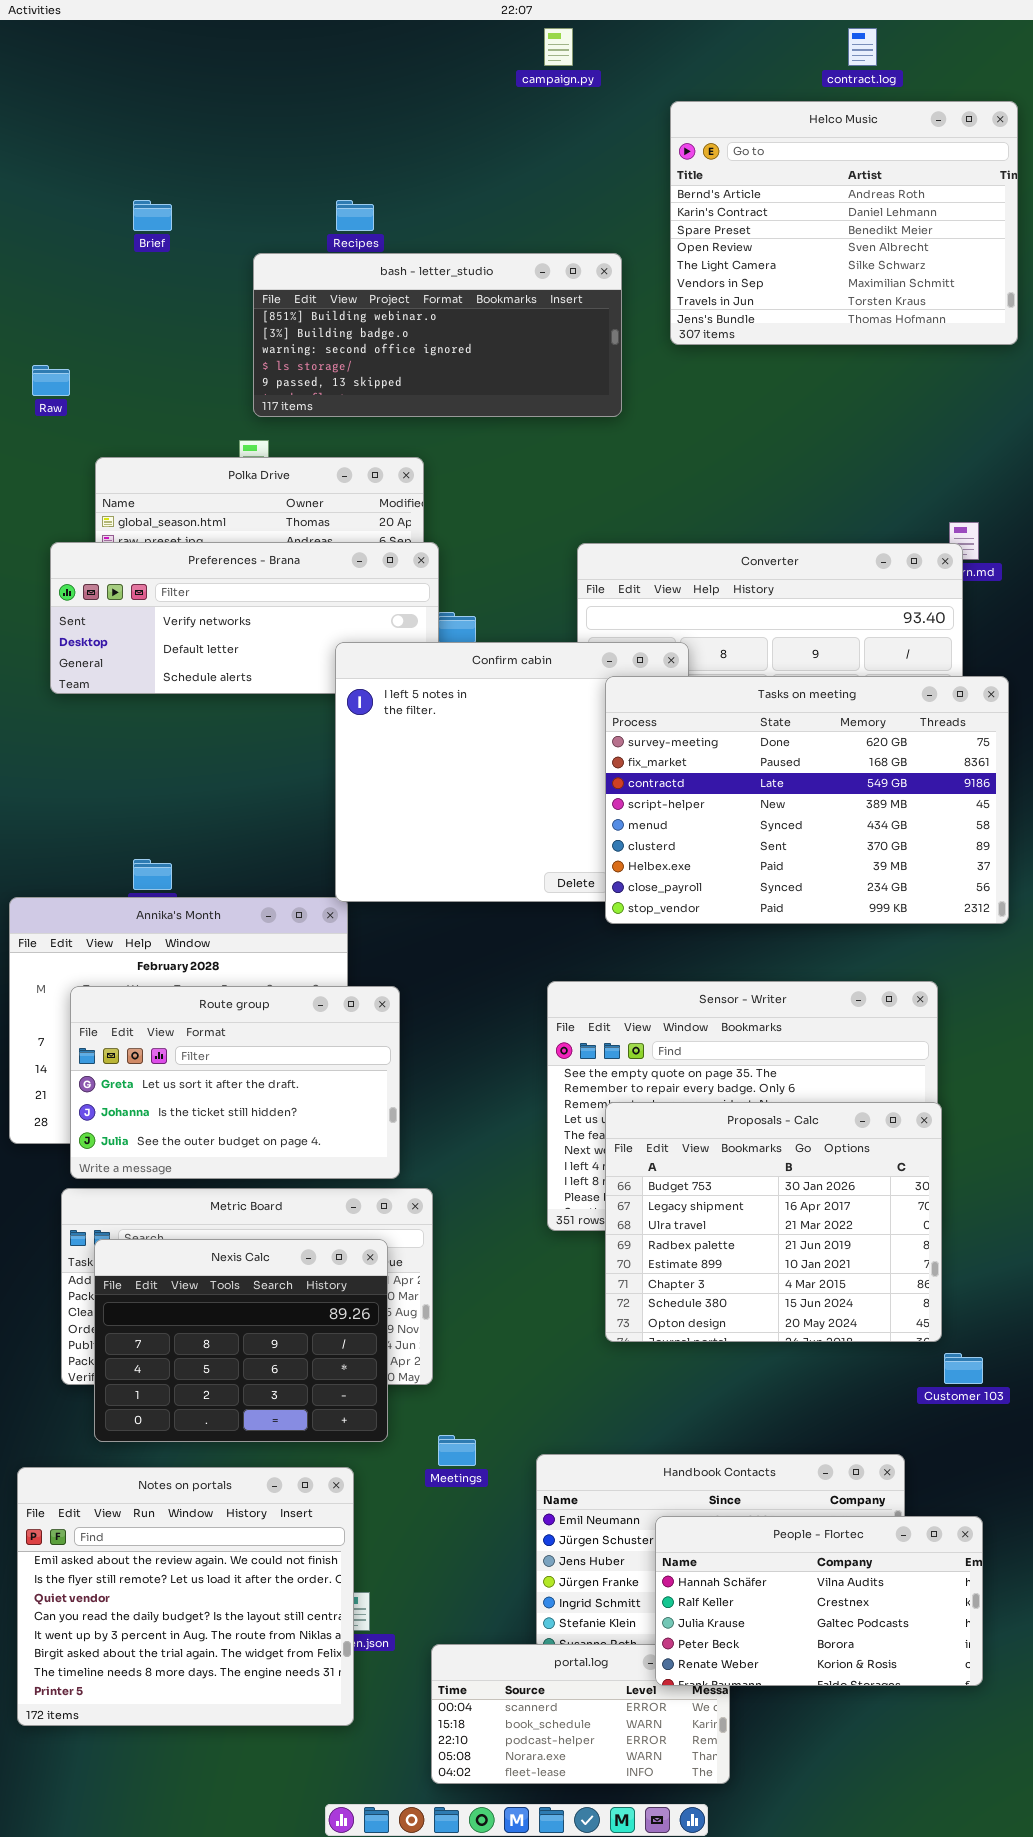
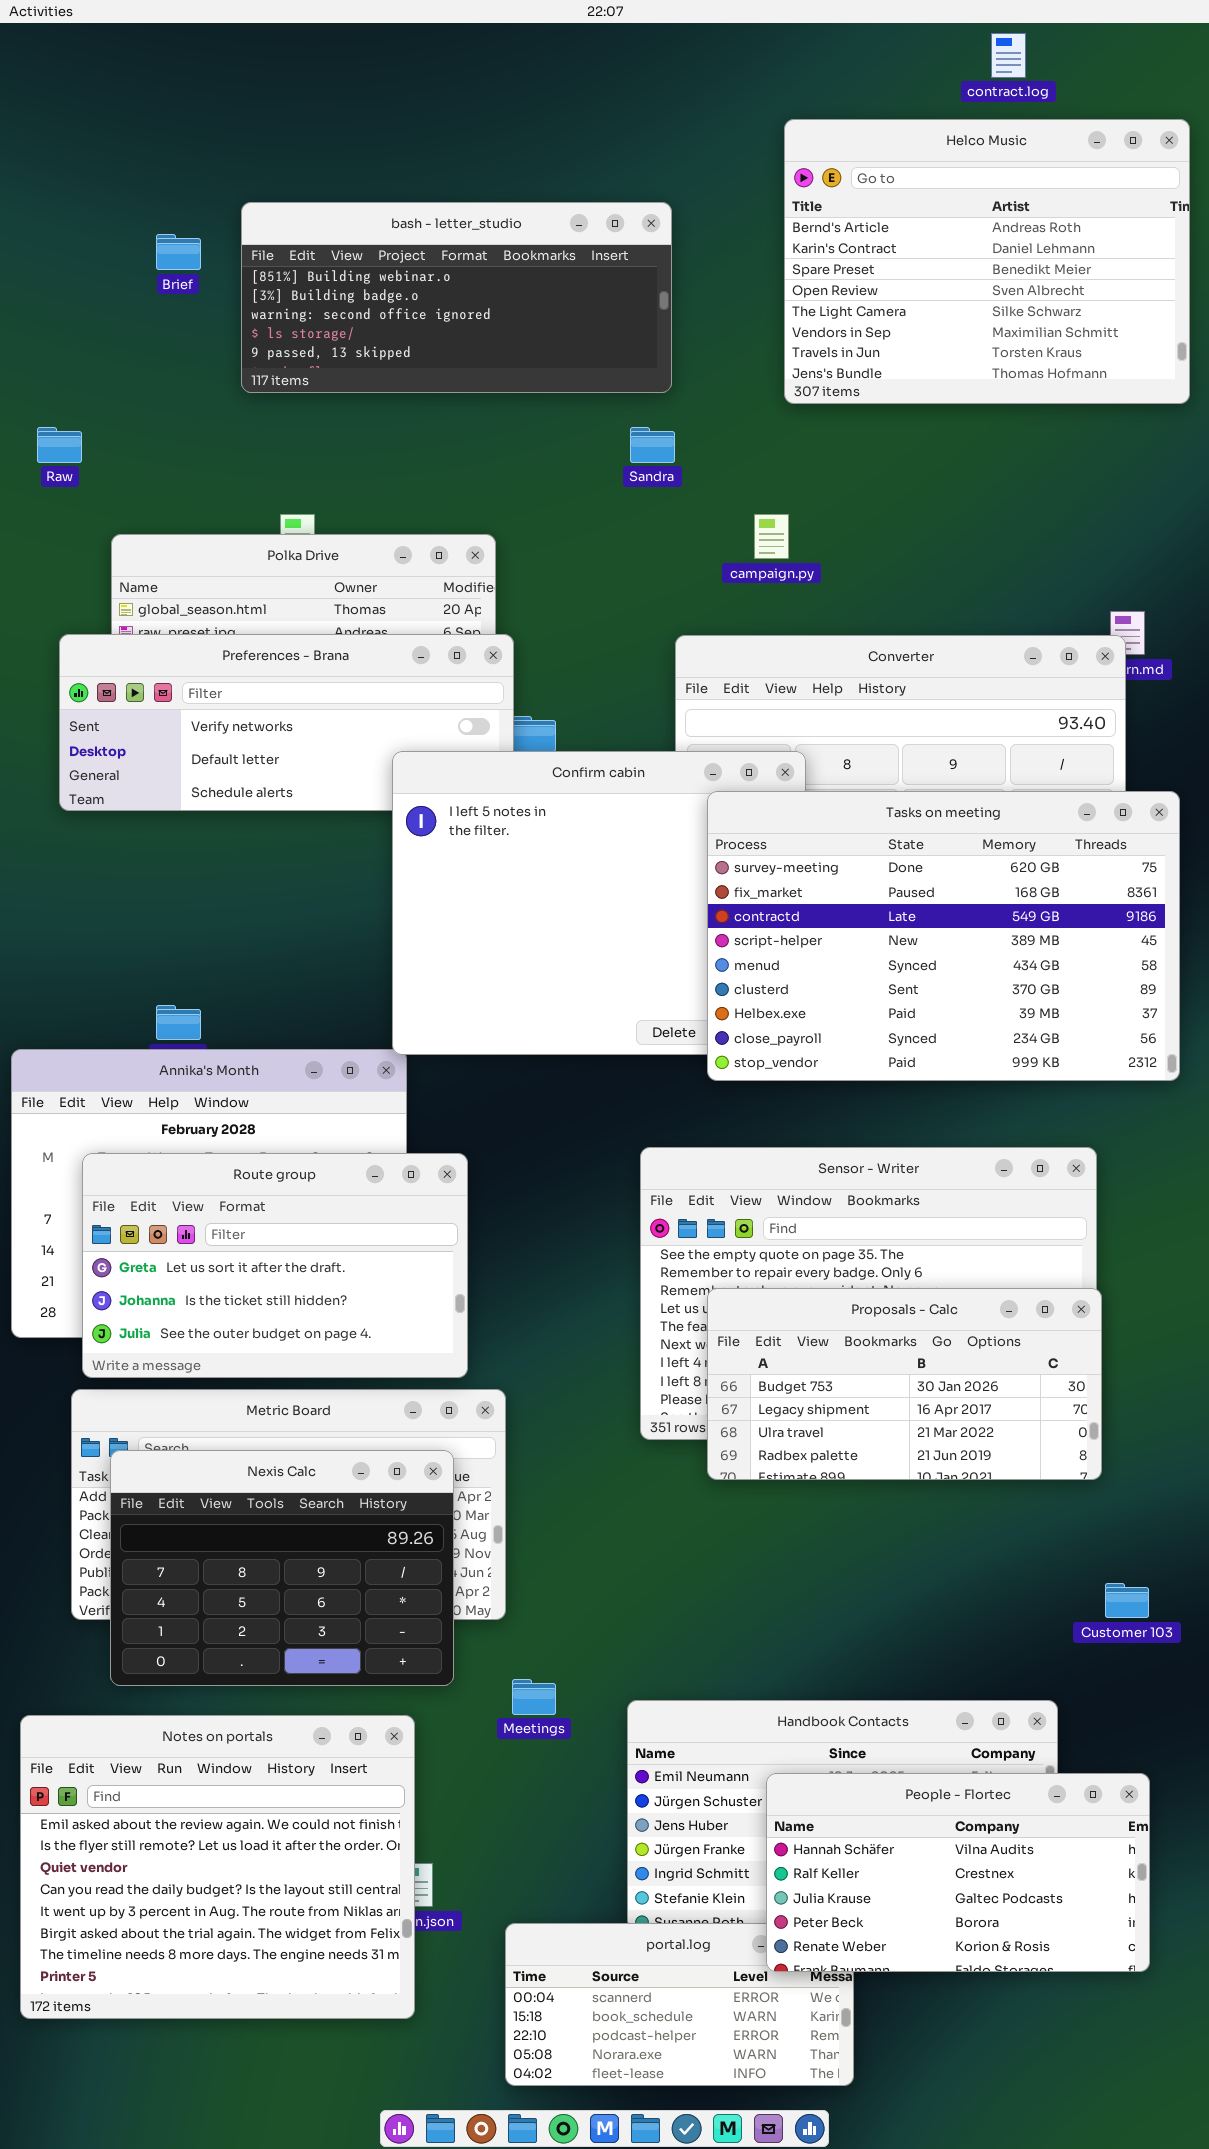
campaign.py: [544,28,573,66] -> [754,514,789,559], moved
bash - letter_studio: [253,253,622,417] -> [241,202,672,393], moved
Proposals - Calc: [605,1102,942,1342] -> [707,1288,1102,1480], resized

